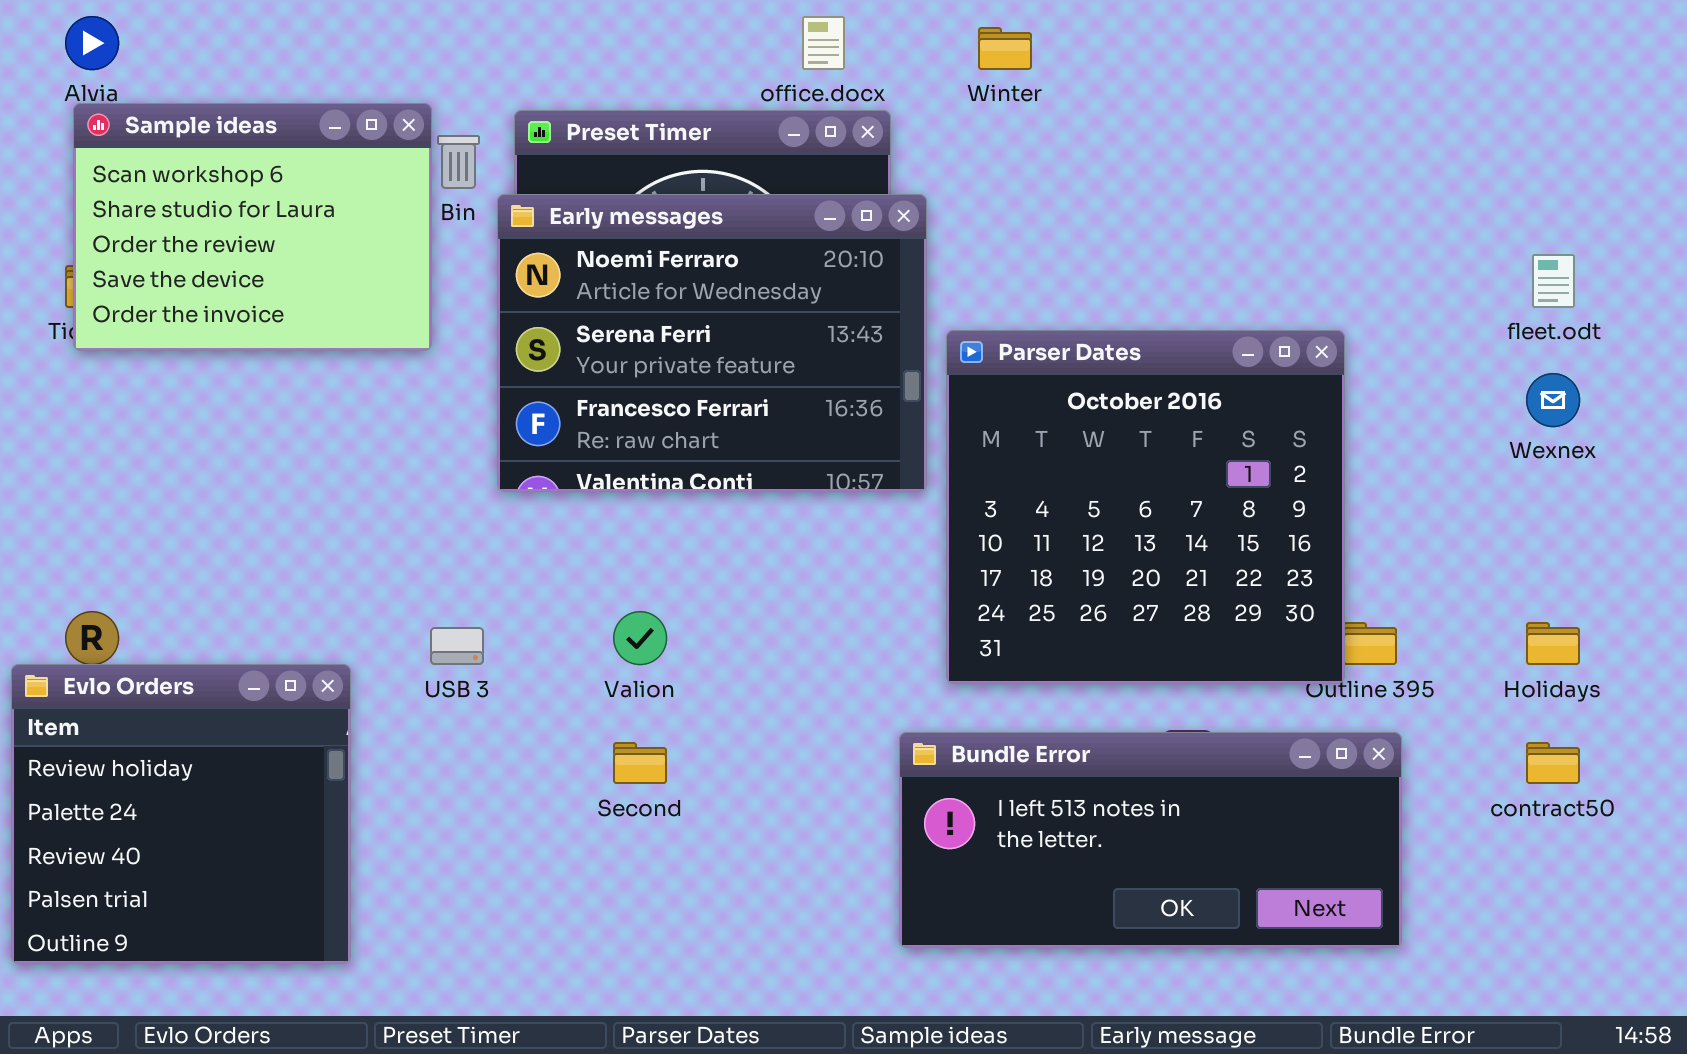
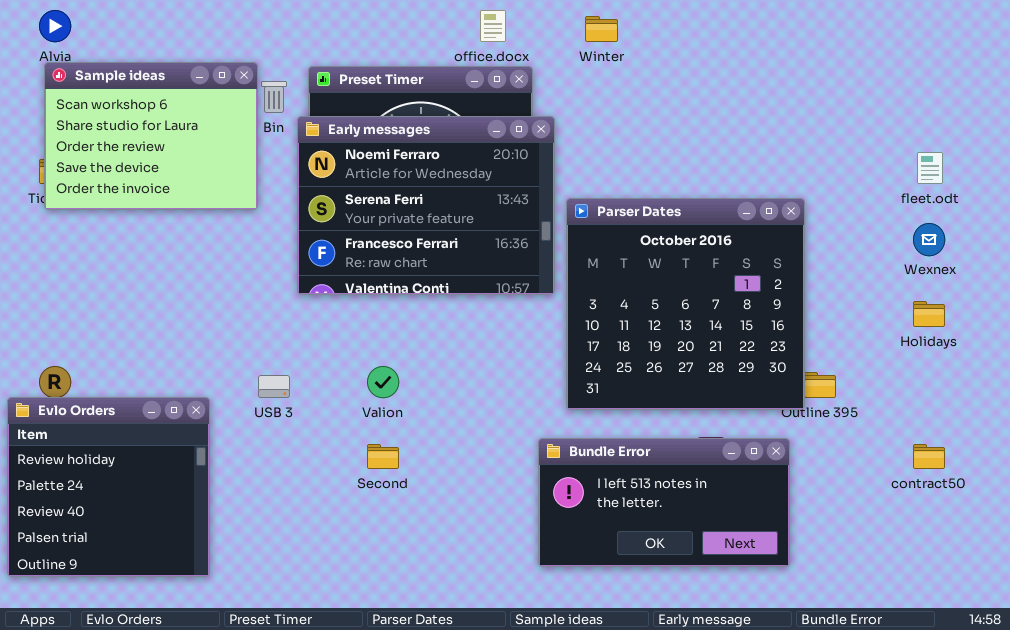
Holidays: [1526,622,1580,665] -> [913,301,945,327], moved
Bundle Error: [899,732,1402,948] -> [538,438,790,567], resized

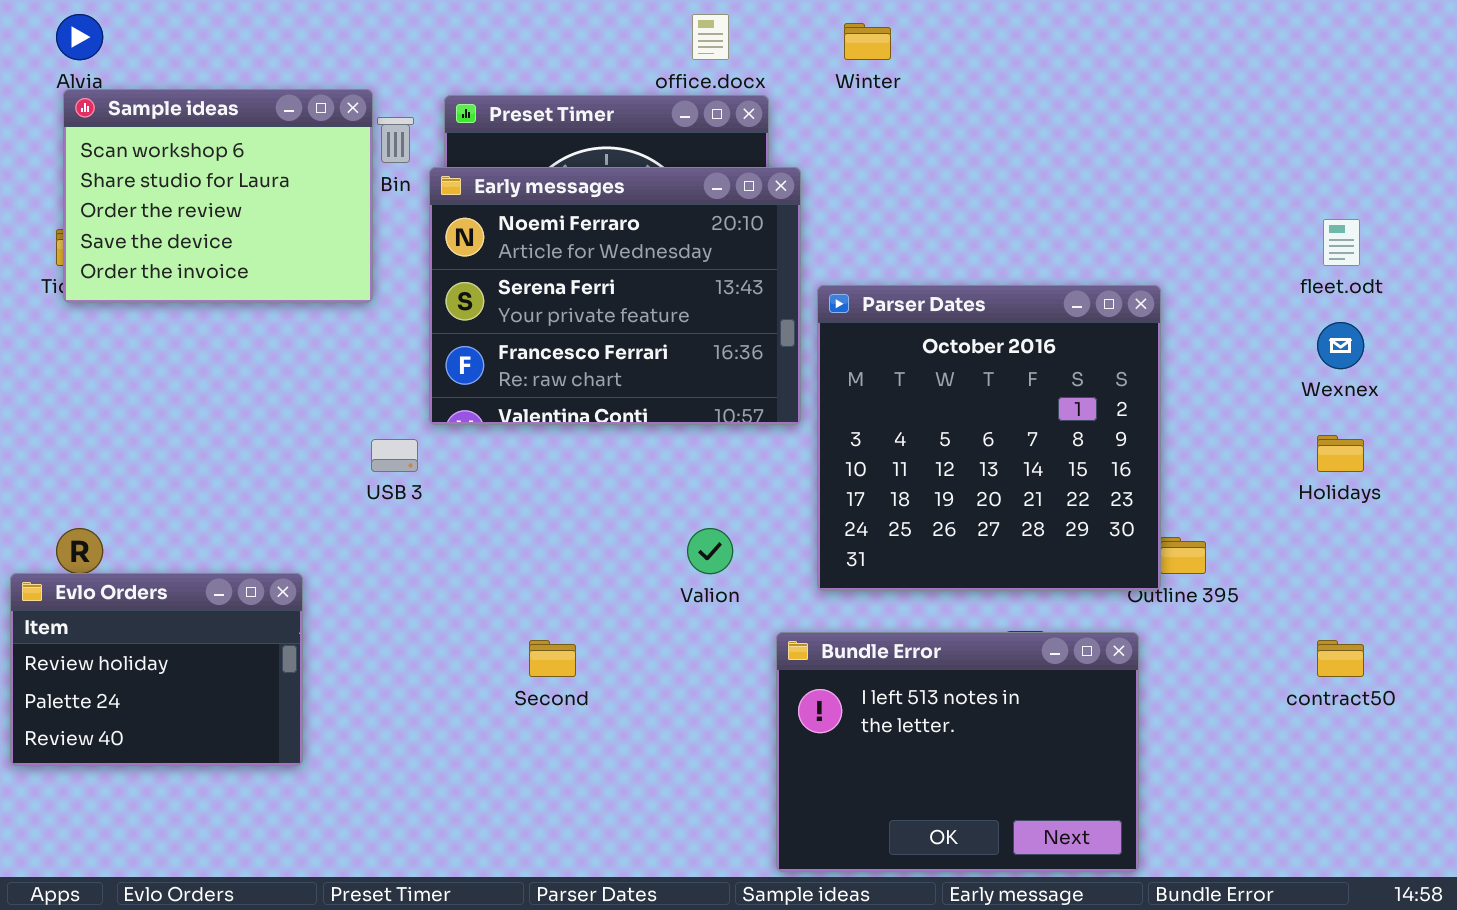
Valion: [367,366,399,398] -> [687,528,733,574], moved
USB 3: [258,375,290,398] -> [371,439,418,472], moved
Evlo Orders: [7,397,210,577] -> [10,573,303,766], resized
Bundle Error: [538,438,790,567] -> [776,632,1139,872], resized

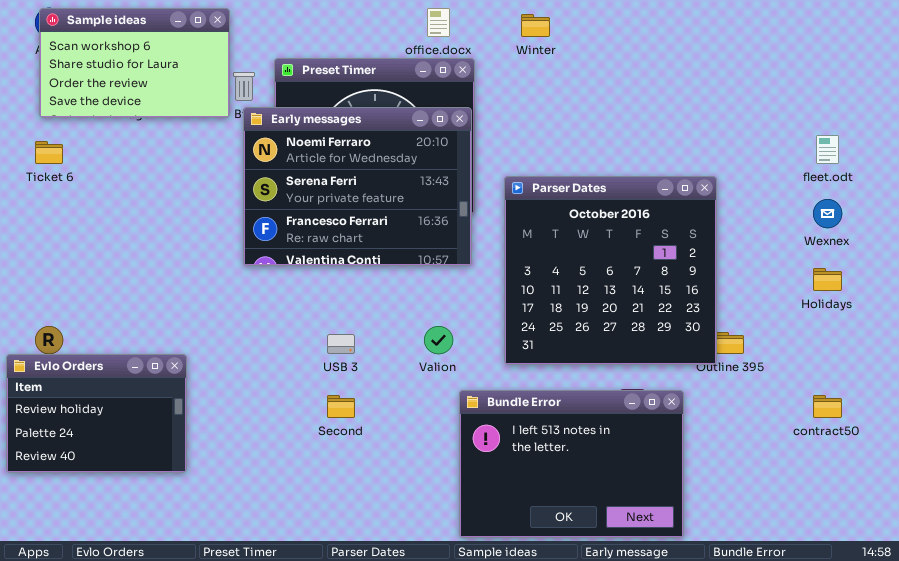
Sample ideas: [63,89,373,303] -> [39,8,230,118], moved, resized
Early messages: [429,167,801,425] -> [243,107,472,266], moved
USB 3: [371,439,418,472] -> [327,334,355,354], moved
Bundle Error: [776,632,1139,872] -> [459,390,684,538], moved

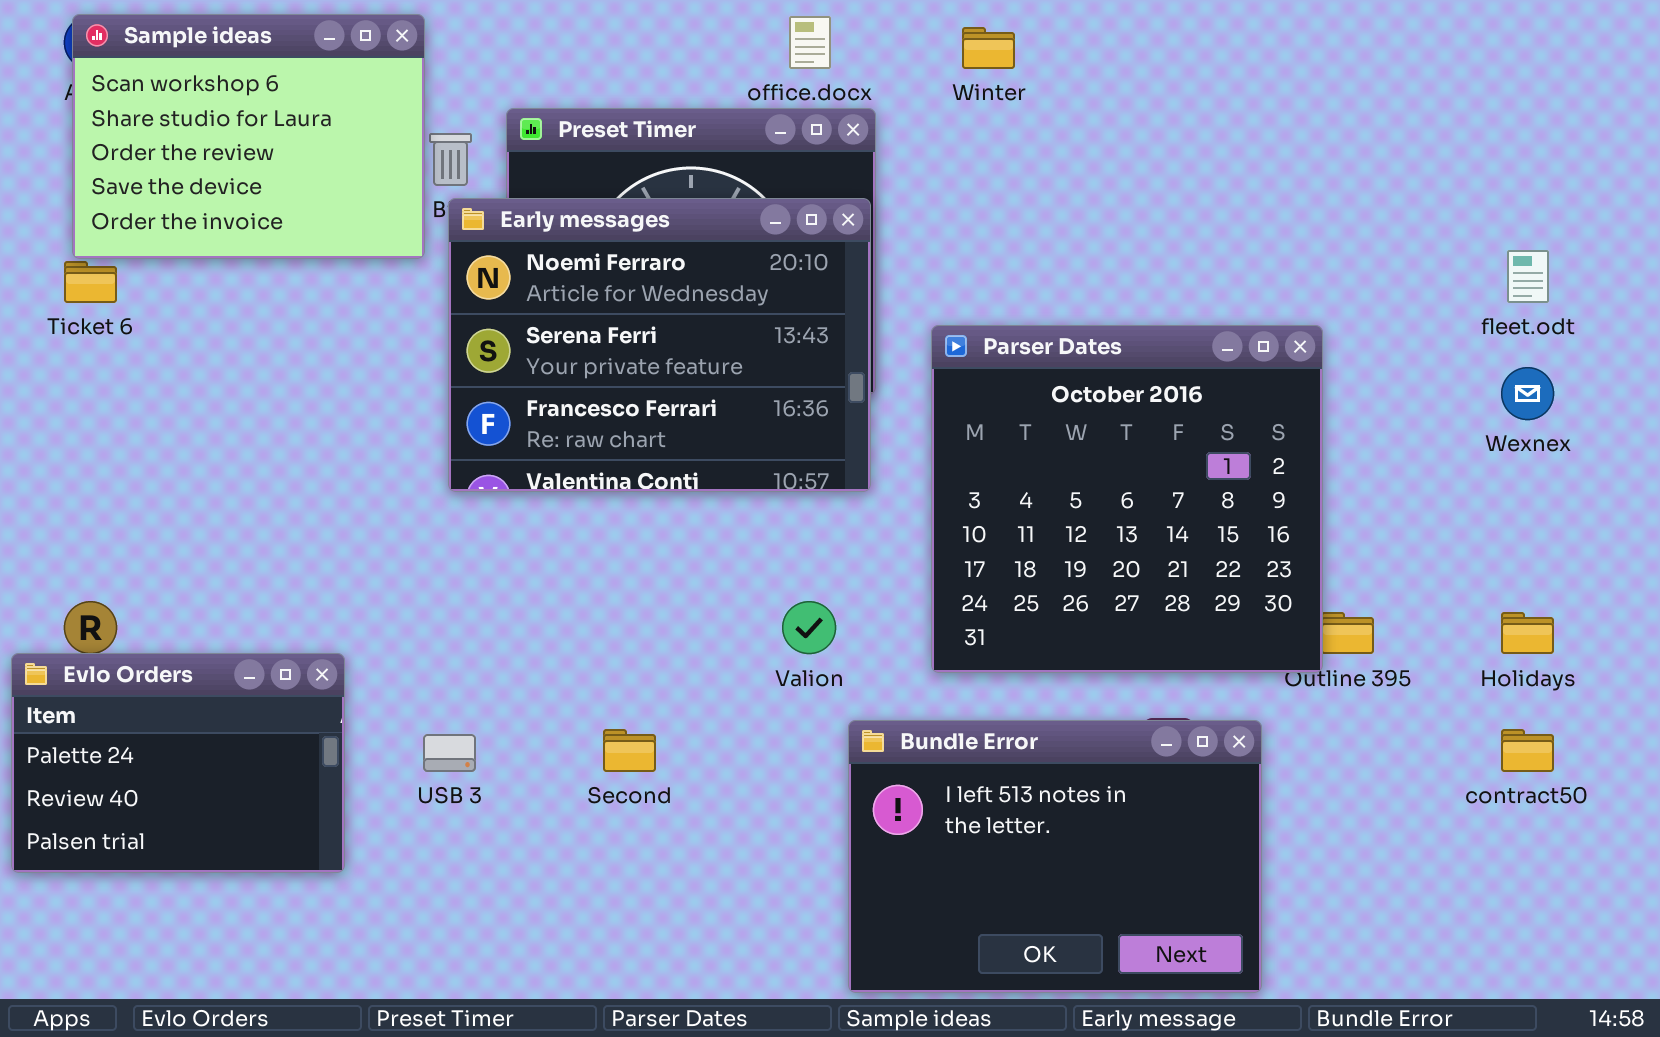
Sample ideas: [39,8,230,118] -> [72,14,425,259], resized
Holidays: [813,268,842,291] -> [1501,612,1554,654], moved
USB 3: [327,334,355,354] -> [423,734,476,772], moved
Evlo Orders: [6,354,187,473] -> [11,653,345,873], scrolled down 1 row

